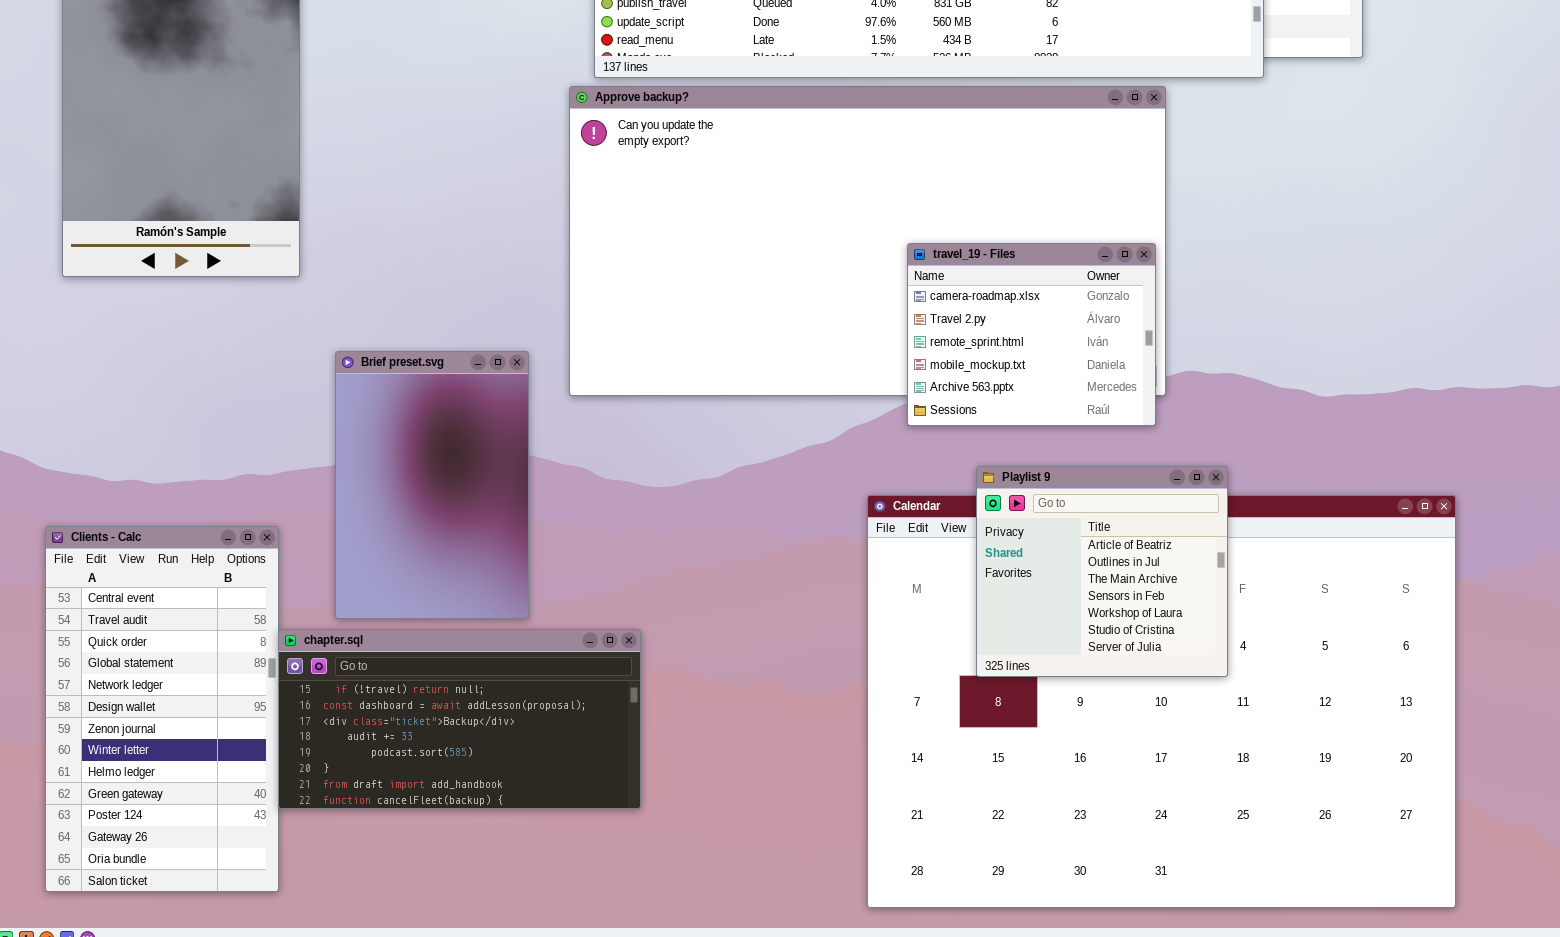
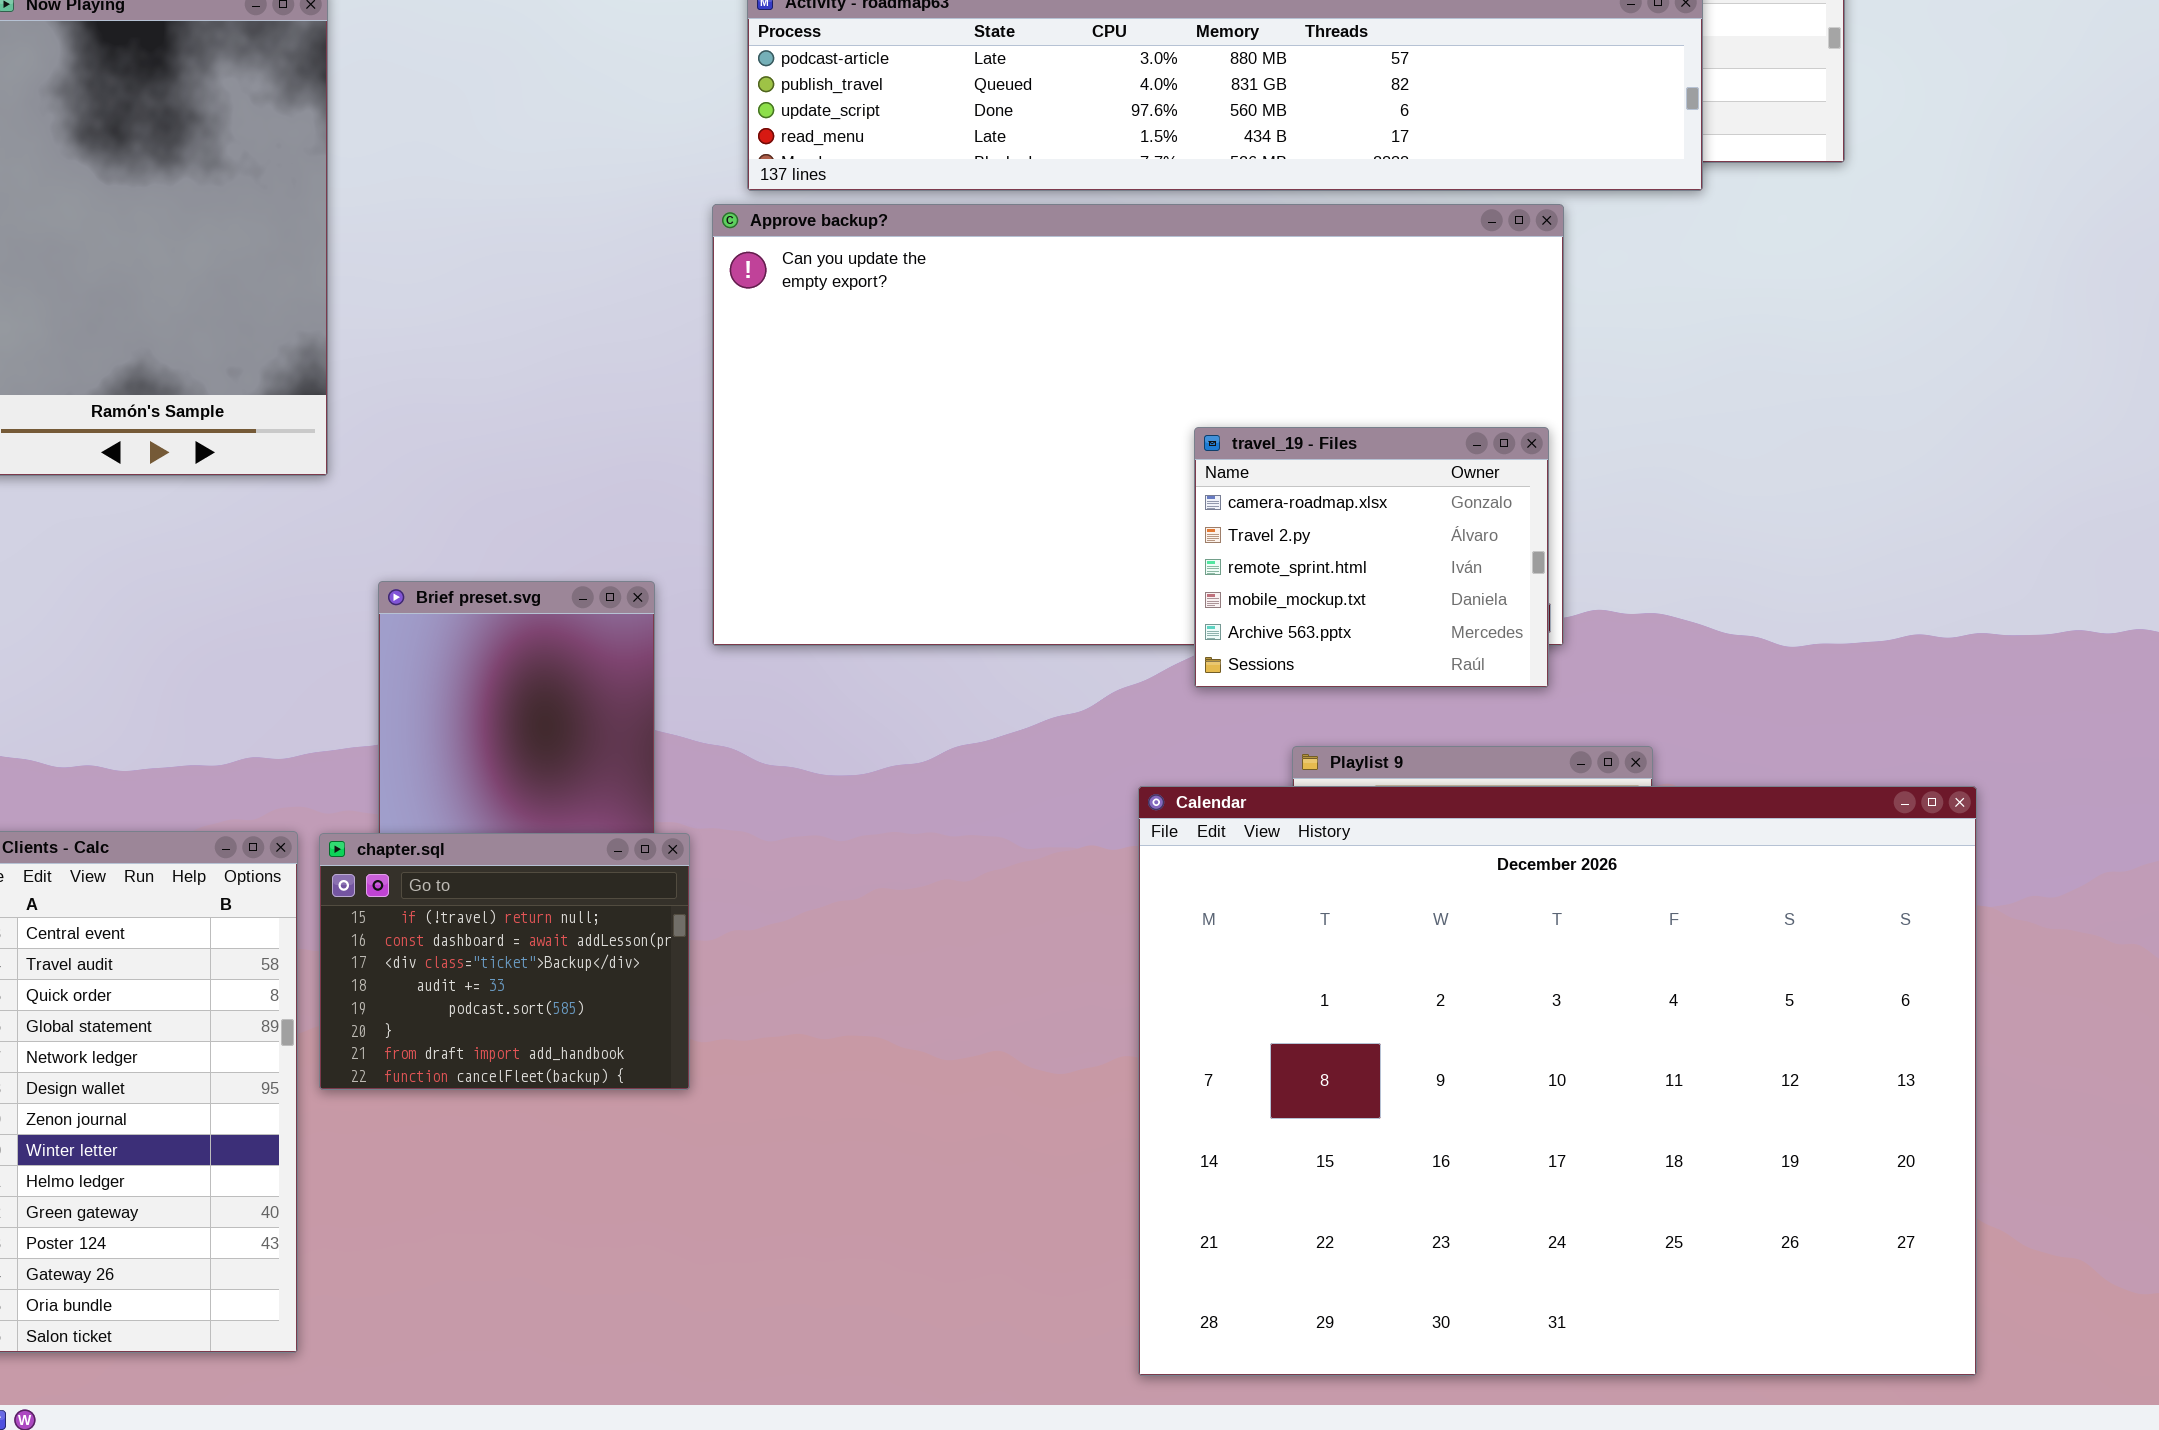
Calendar: [867,495,1456,908] -> [1138,786,1977,1376], raised
chapter.sql: [278,629,641,809] -> [319,833,690,1090], moved, resized

